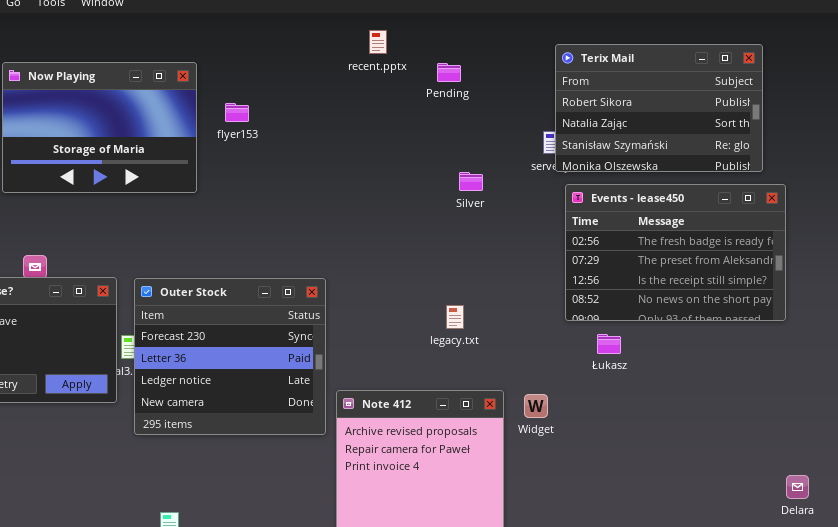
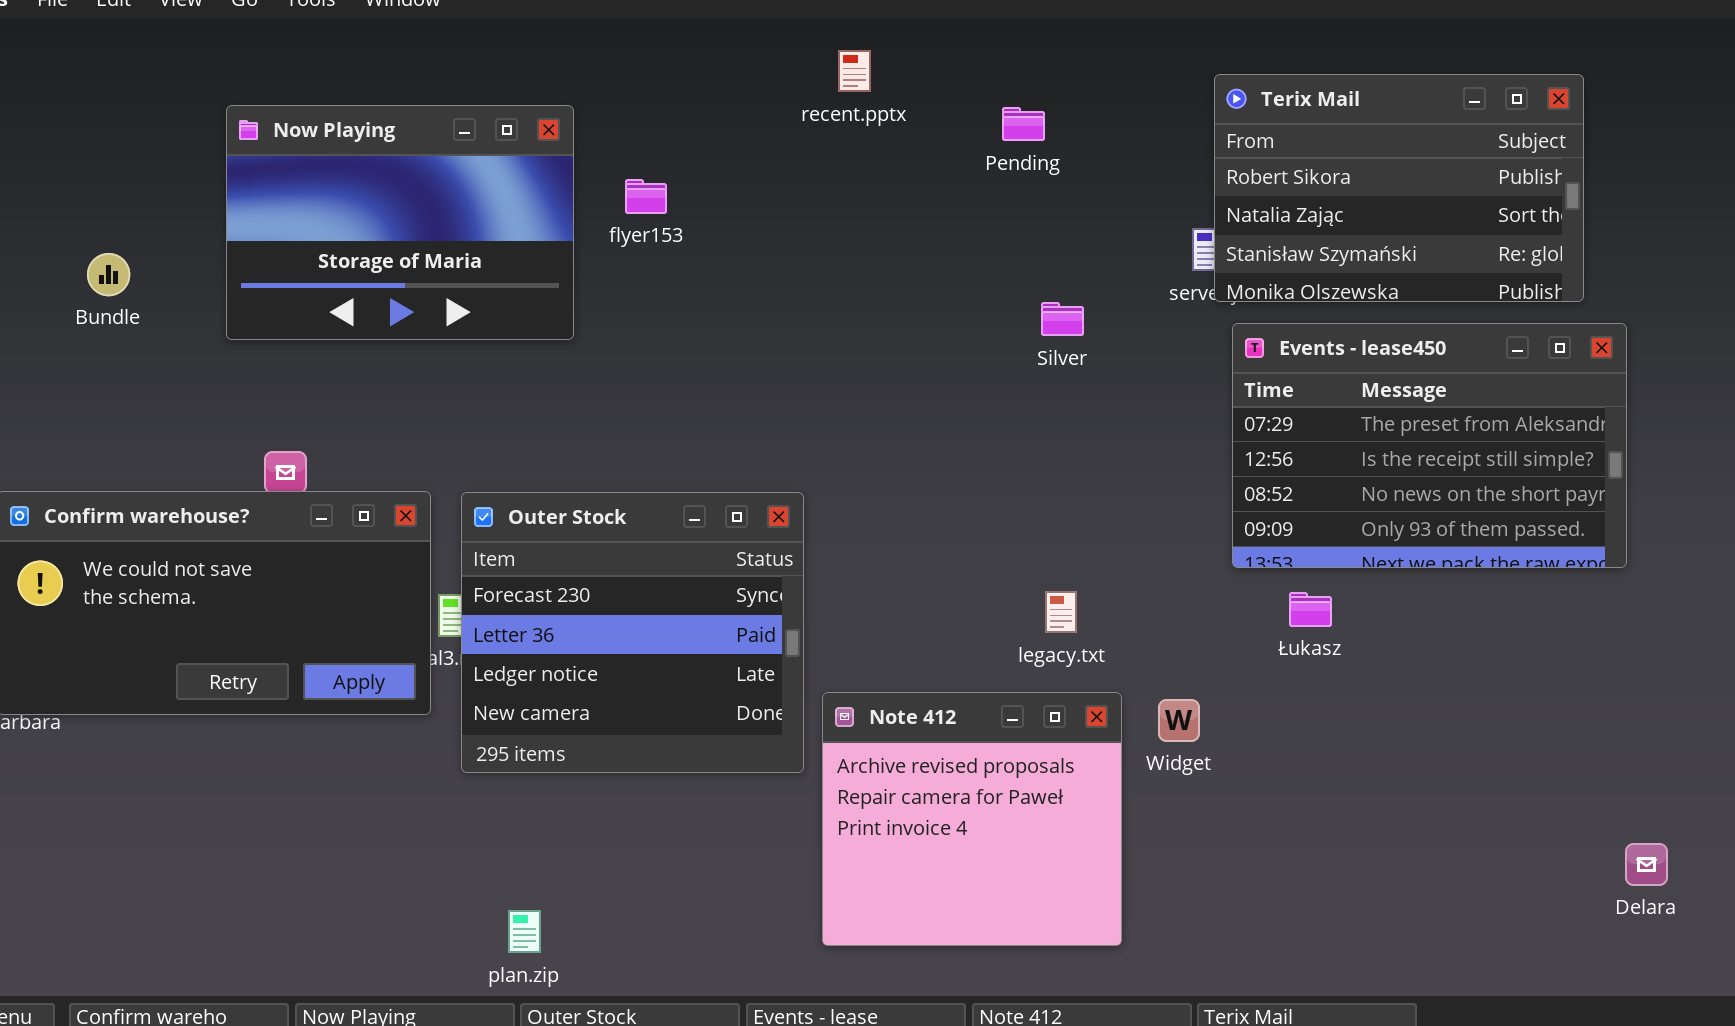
recent.pptx: [369,30,387,54] -> [838,50,871,92], moved
Events - lease450: [565,184,786,321] -> [1232,323,1627,568], scrolled down 1 row
legacy.txt: [446,305,464,329] -> [1045,591,1077,633], moved

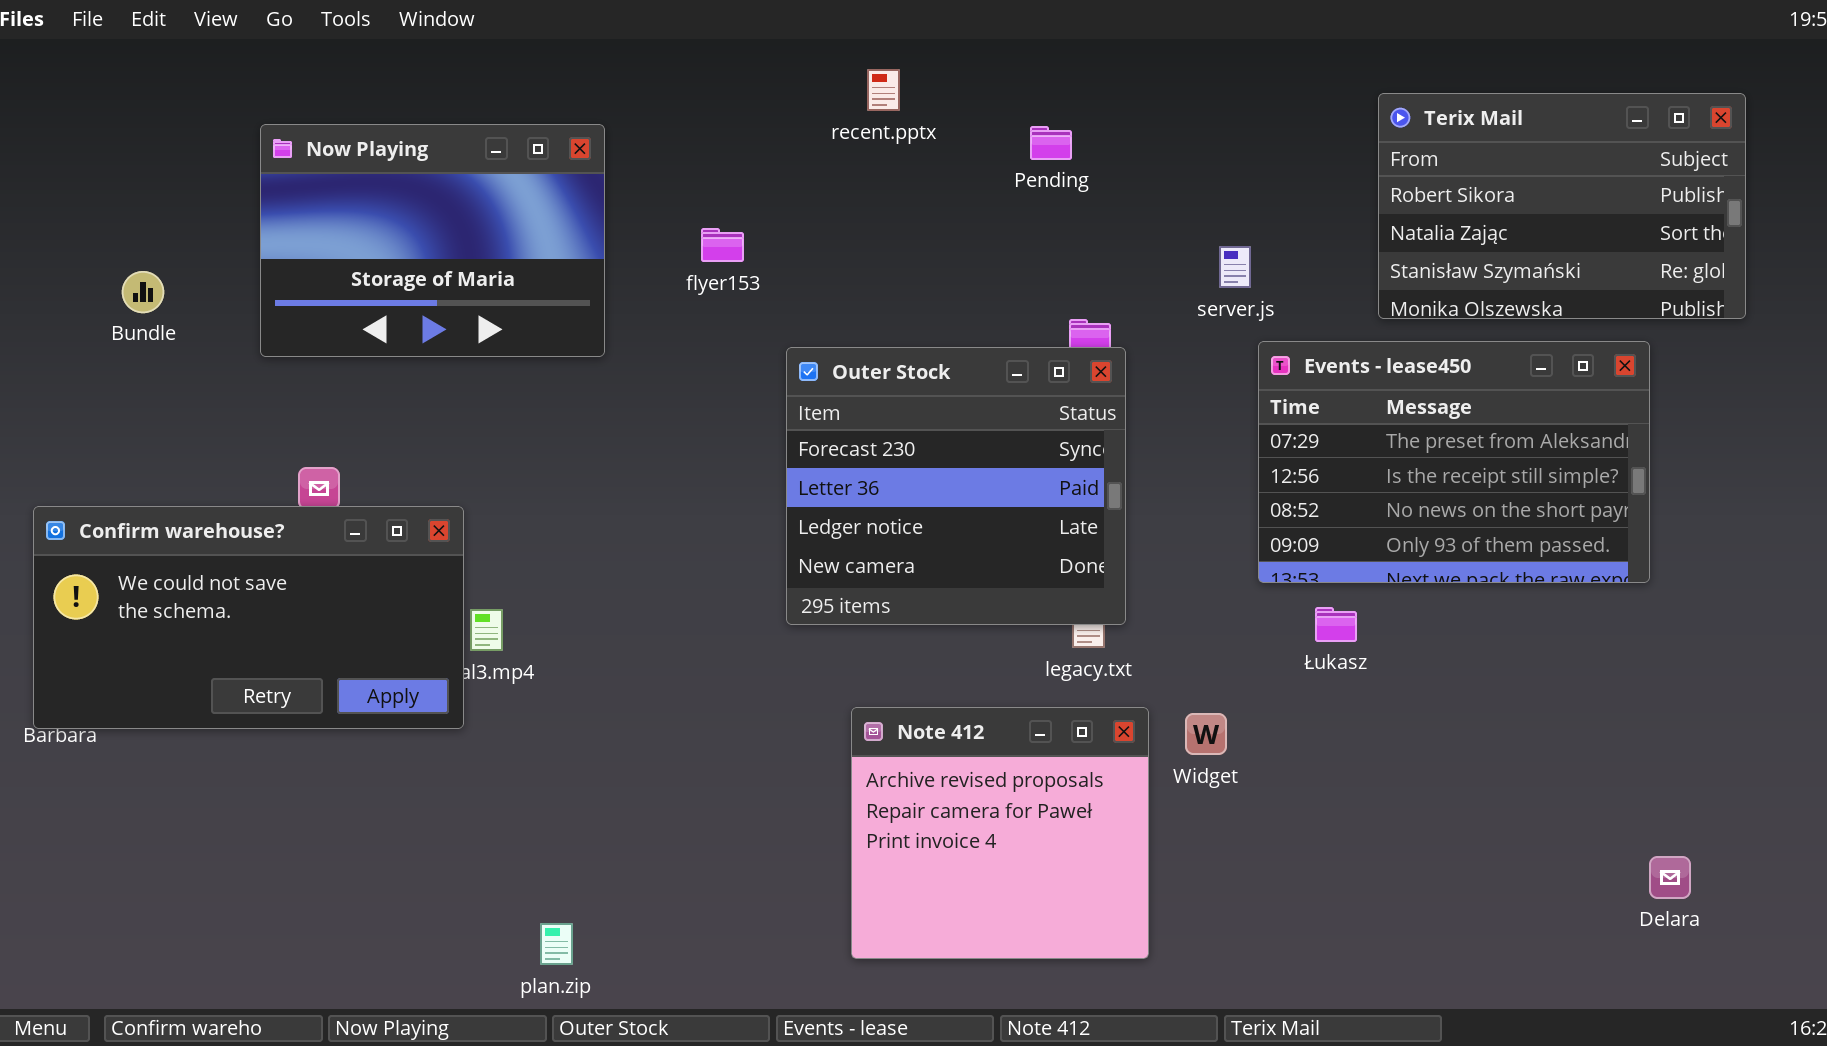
Terix Mail: [1214,74,1584,302] -> [1378,93,1746,319], moved
flyer153: [625,179,667,214] -> [701,228,744,262], moved
Outer Stock: [461,492,804,773] -> [786,347,1126,625], moved

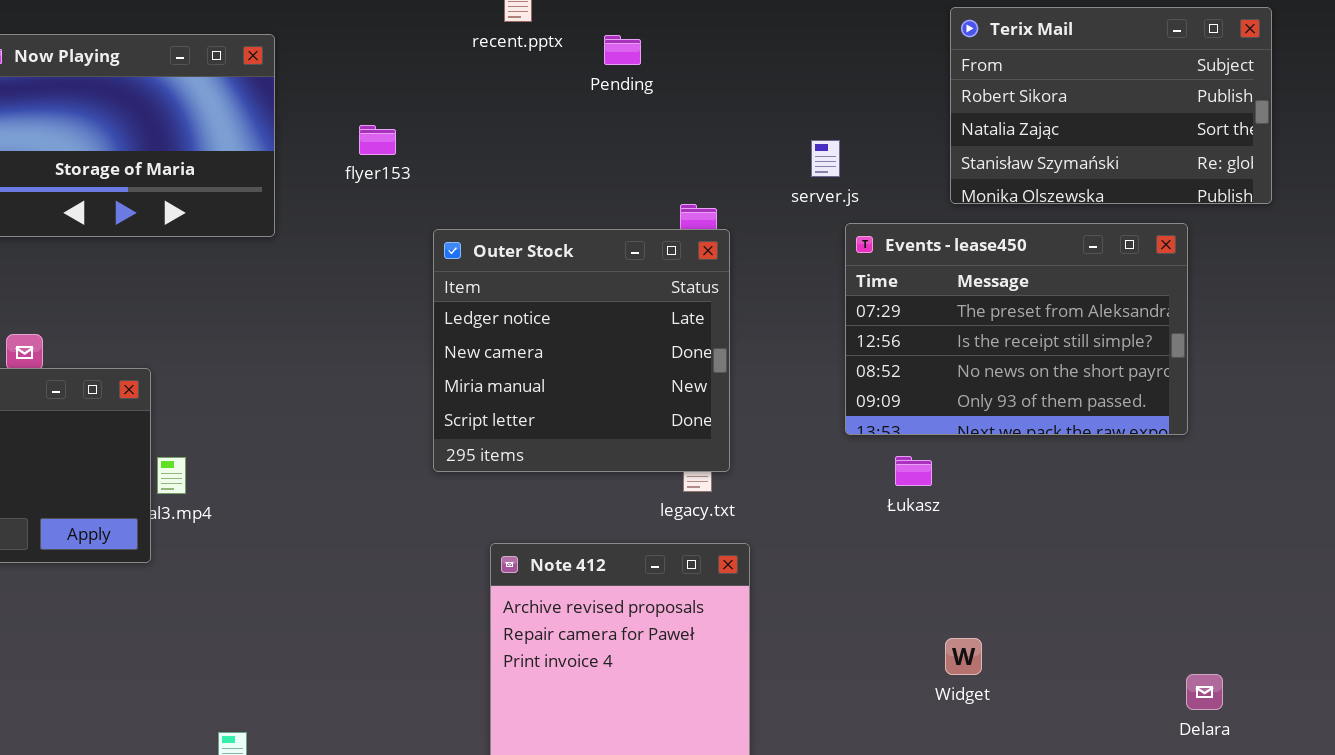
Pending: [1030,126,1072,160] -> [604,35,641,65], moved
Outer Stock: [786,347,1126,625] -> [433,229,730,472], scrolled down 2 rows
Widget: [1185,713,1227,755] -> [945,638,982,675], moved

